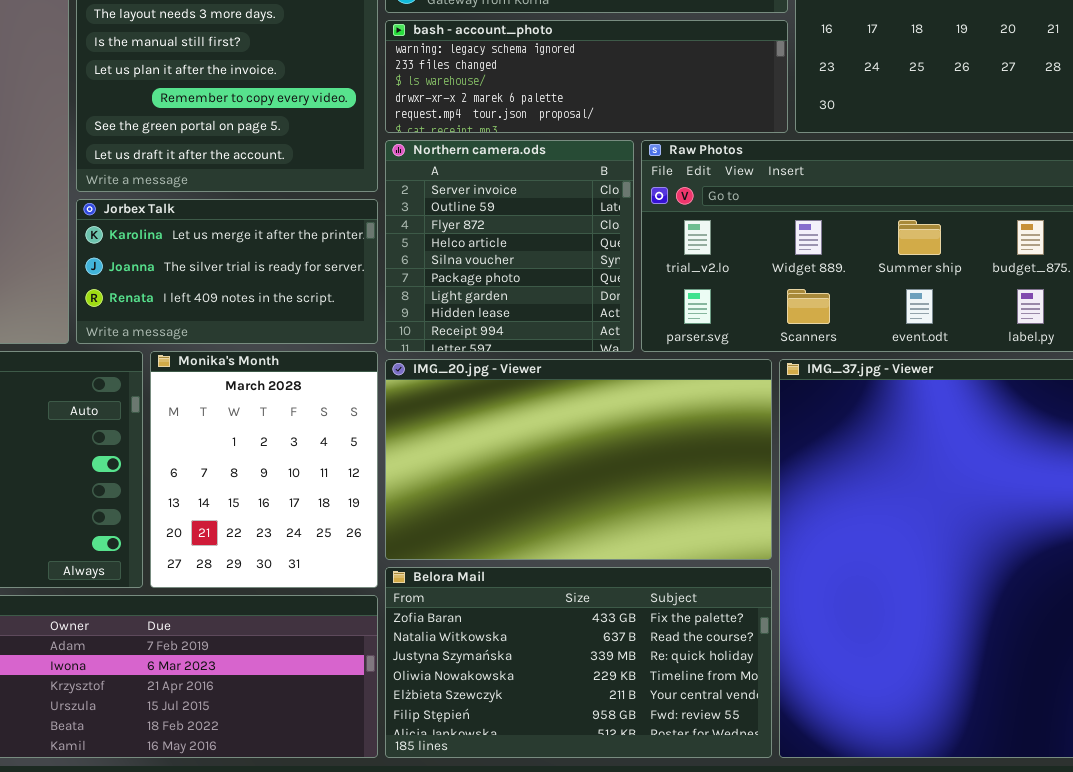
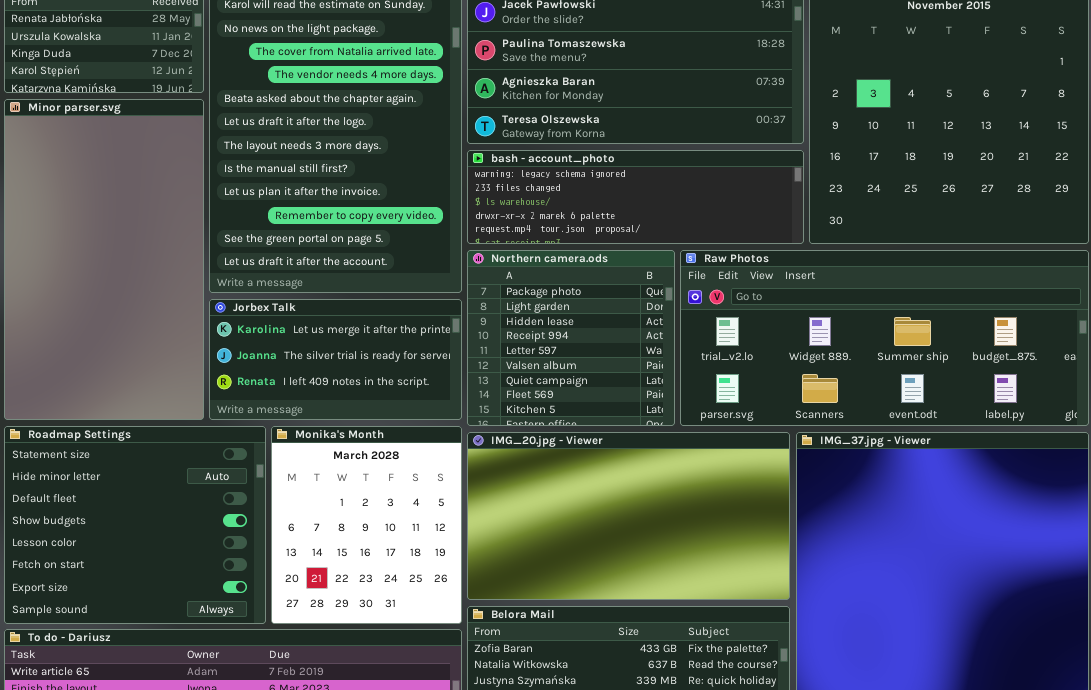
Northern camera.ods: [385,140,634,352] -> [467,250,675,426], scrolled down 5 rows

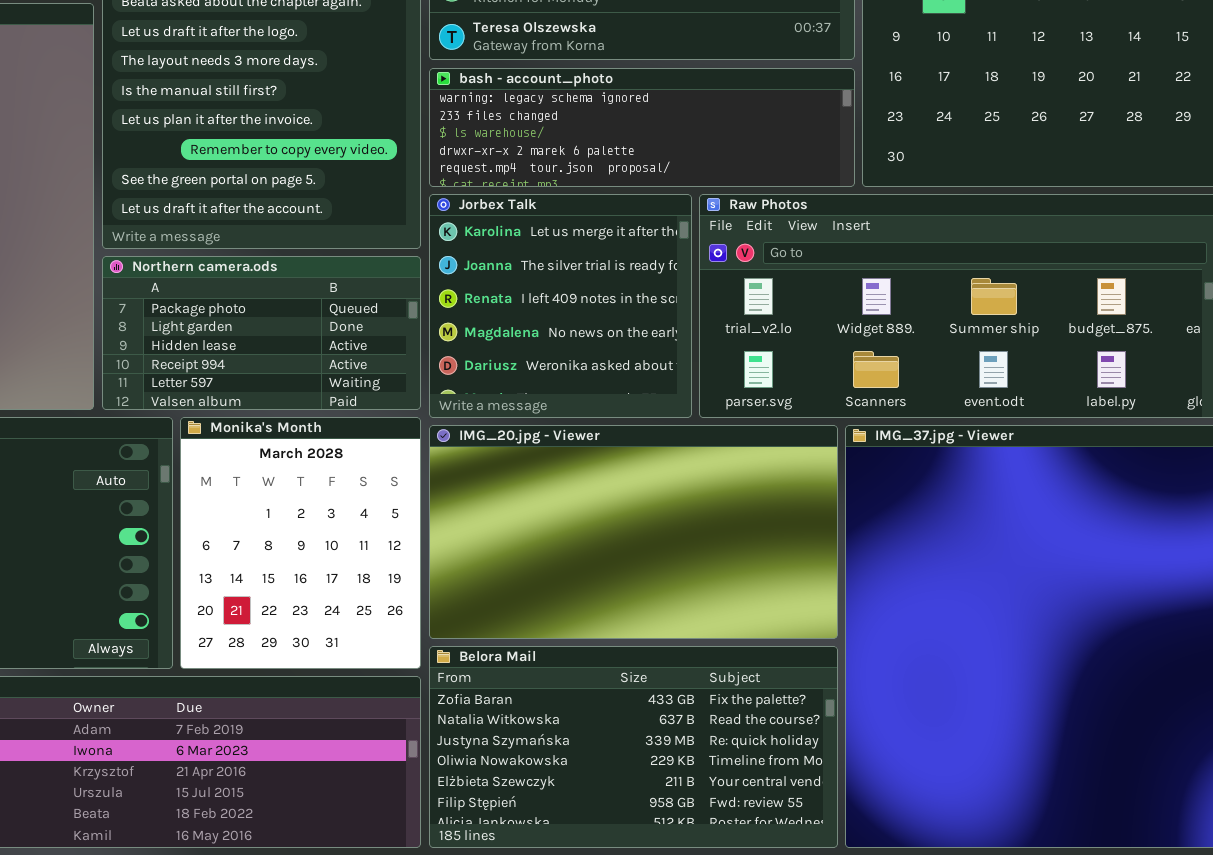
Northern camera.ods: [467,250,675,426] -> [102,256,421,410], moved, resized
Jorbex Talk: [209,299,462,420] -> [429,194,692,418], moved, resized

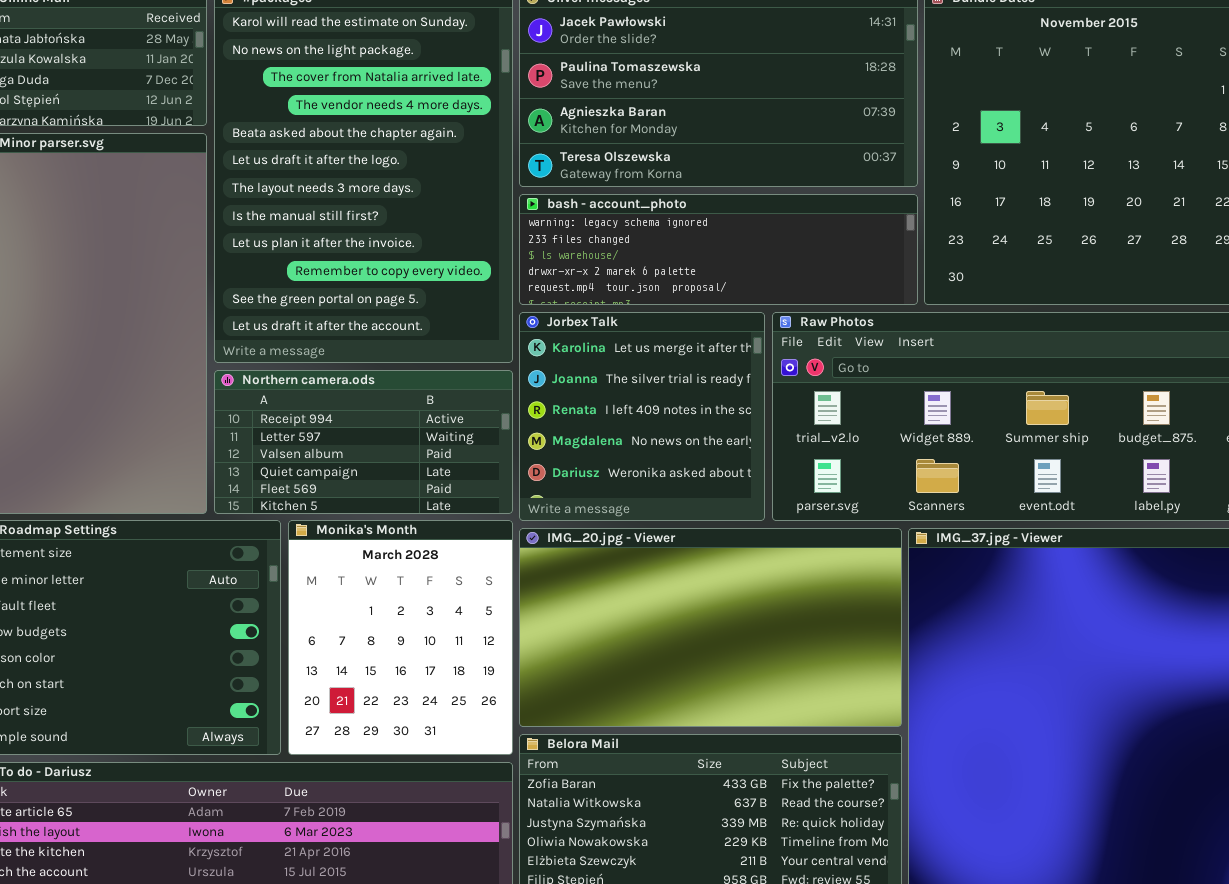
Northern camera.ods: [102,256,421,410] -> [214,370,513,514], scrolled down 3 rows

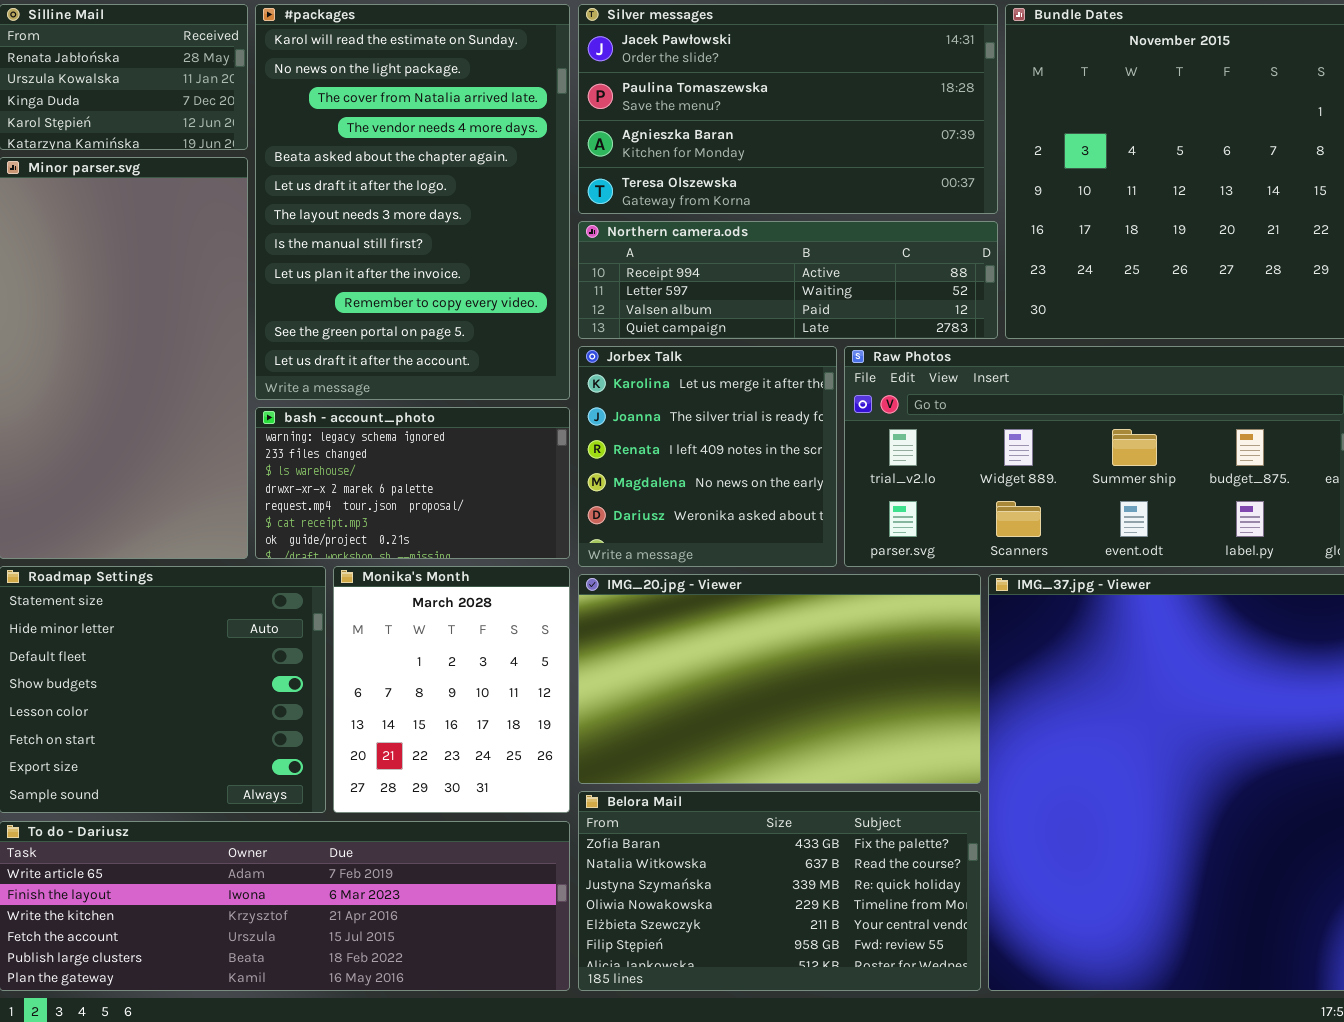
bash - account_photo: [519,194,918,305] -> [255,407,570,559], moved, resized
Northern camera.ods: [214,370,513,514] -> [578,221,998,339], moved, resized

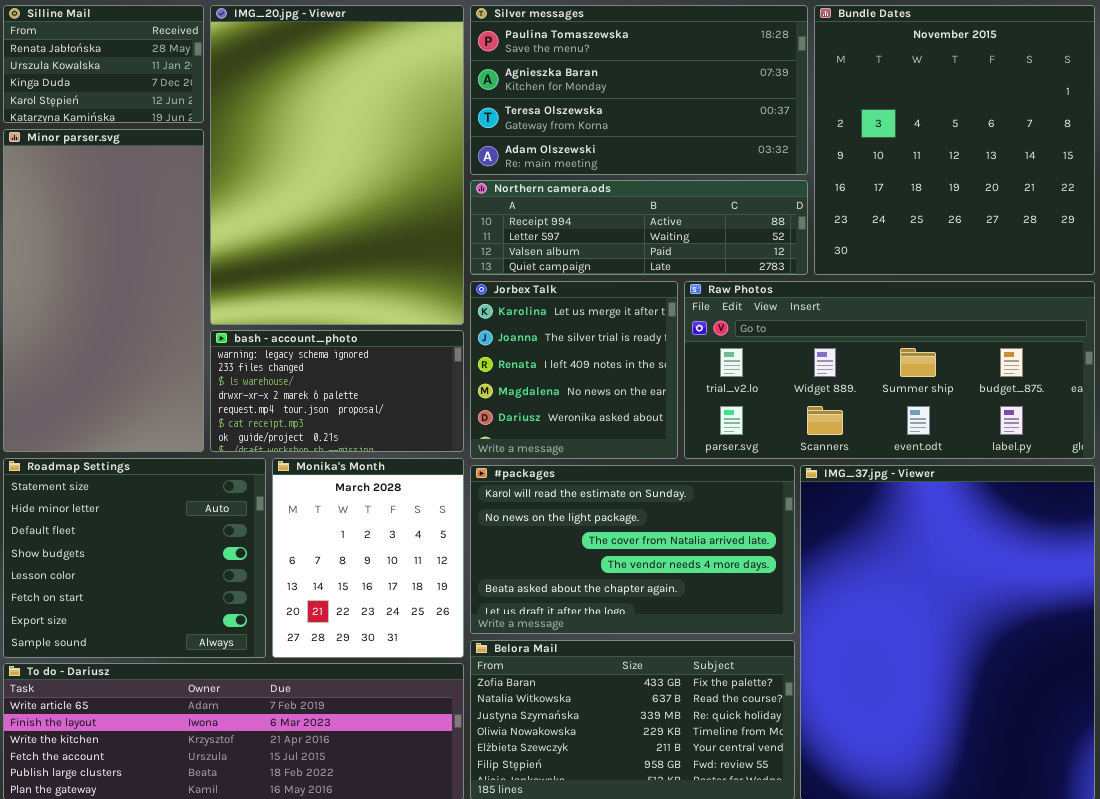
#packages: [255,4,570,400] -> [470,465,795,634], moved, resized
Silver messages: [578,4,998,214] -> [470,5,808,175], scrolled down 1 row
IMG_20.jpg - Viewer: [578,574,981,784] -> [210,5,464,325], moved, resized

